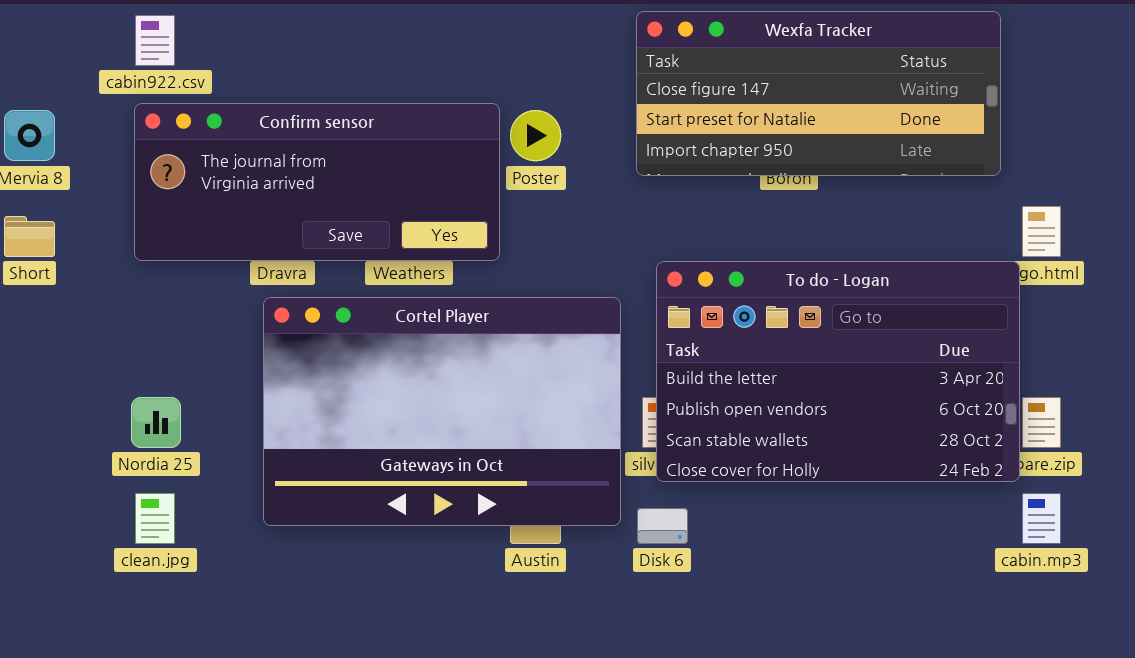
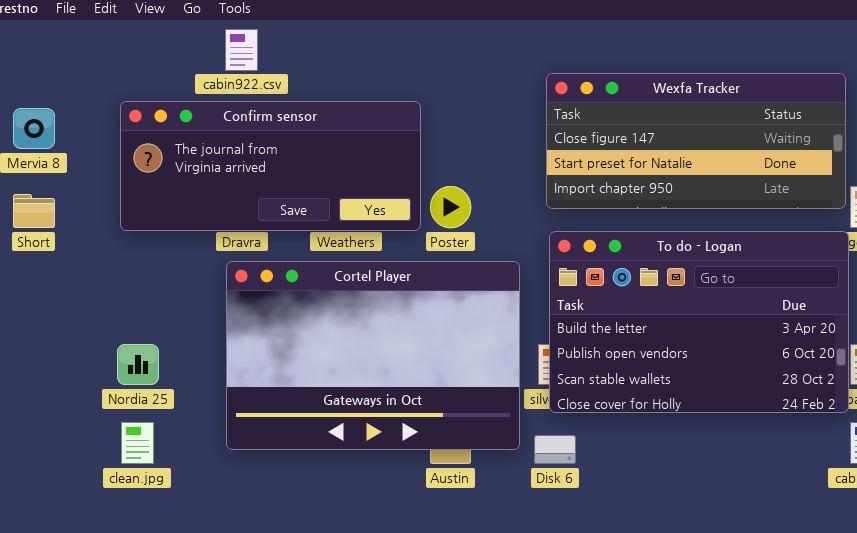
Wexfa Tracker: [636,11,1001,176] -> [546,73,846,209], moved
cabin922.csv: [135,15,175,66] -> [225,29,258,71], moved
Poster: [510,110,561,161] -> [430,186,471,228], moved

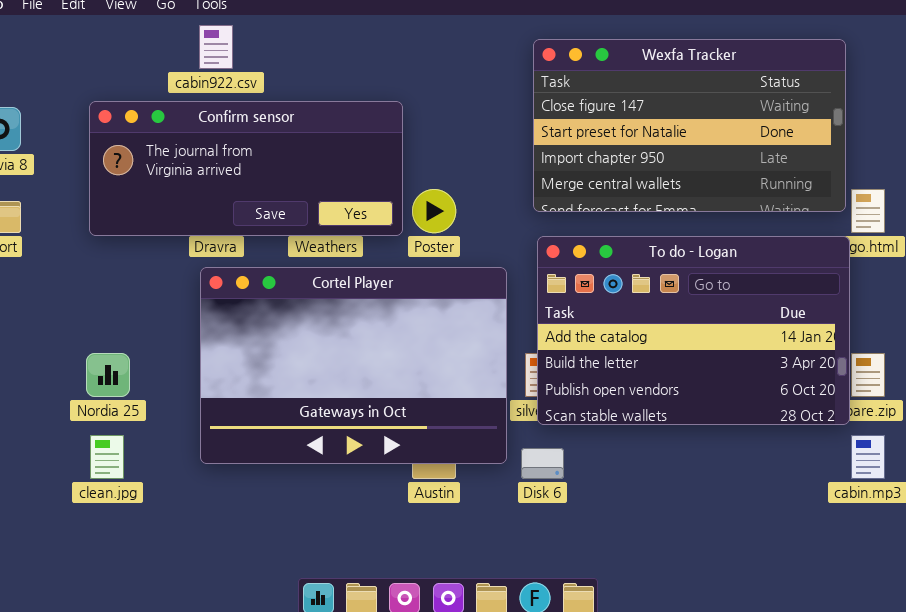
Wexfa Tracker: [546,73,846,209] -> [533,39,846,212], resized
To do - Logan: [549,231,849,413] -> [537,236,850,425], scrolled up 1 row

